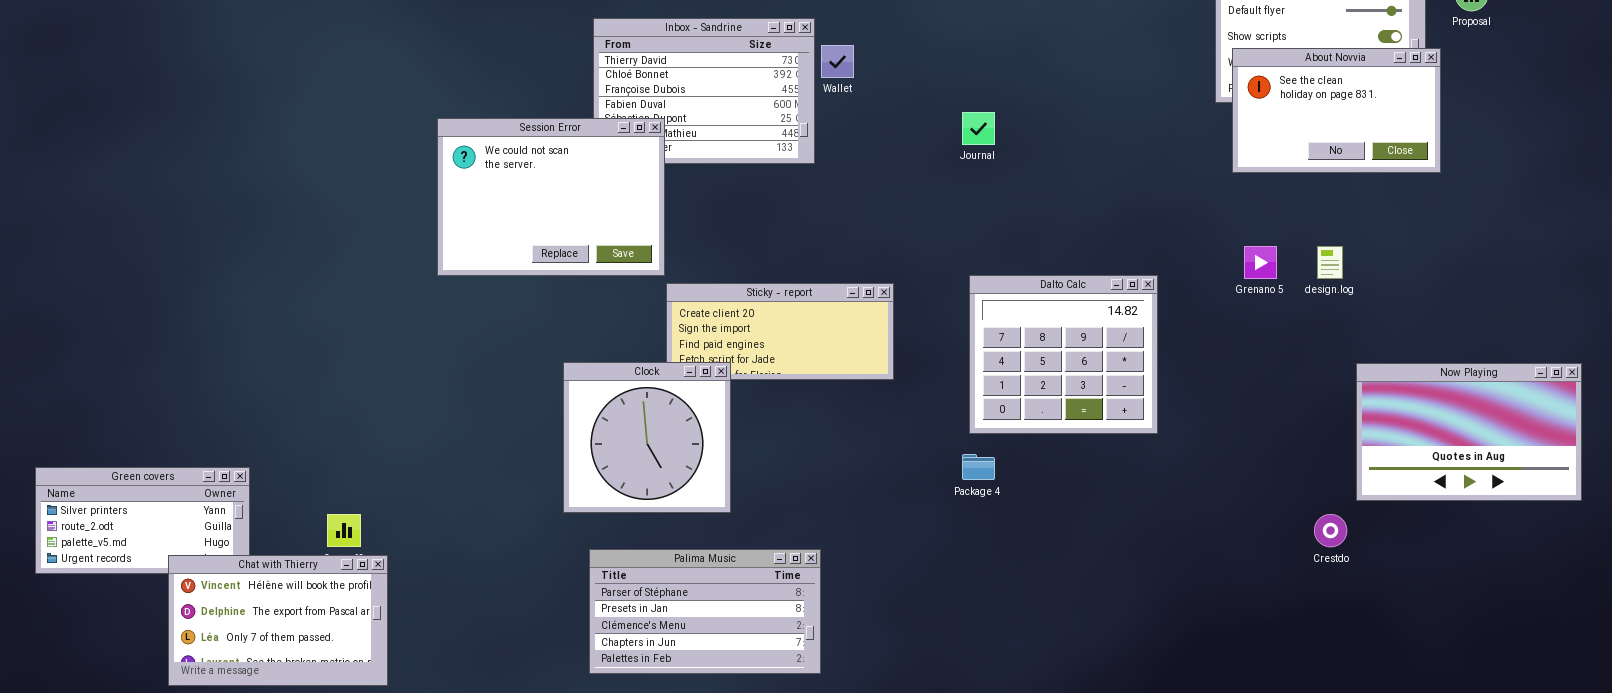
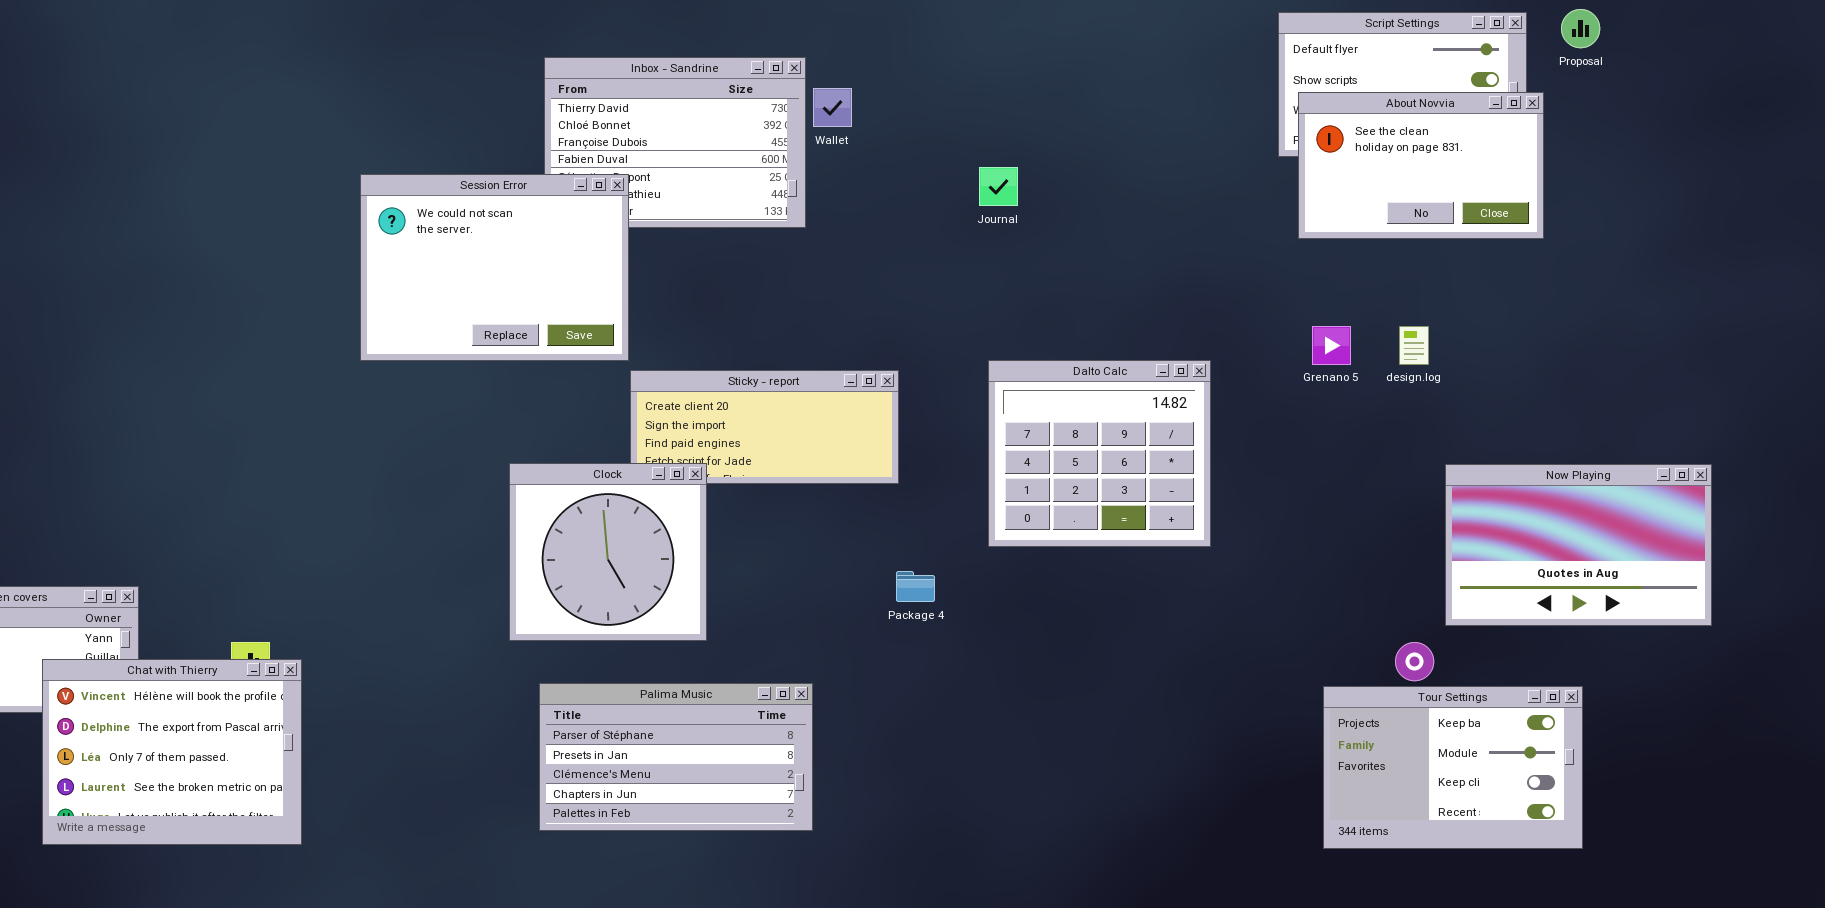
Package 4: [962,454,995,480] -> [896,571,935,602], moved
Tour Settings: none -> [1323,686,1583,849], opened
Chat with Thierry: [168,555,388,686] -> [42,659,302,845], resized

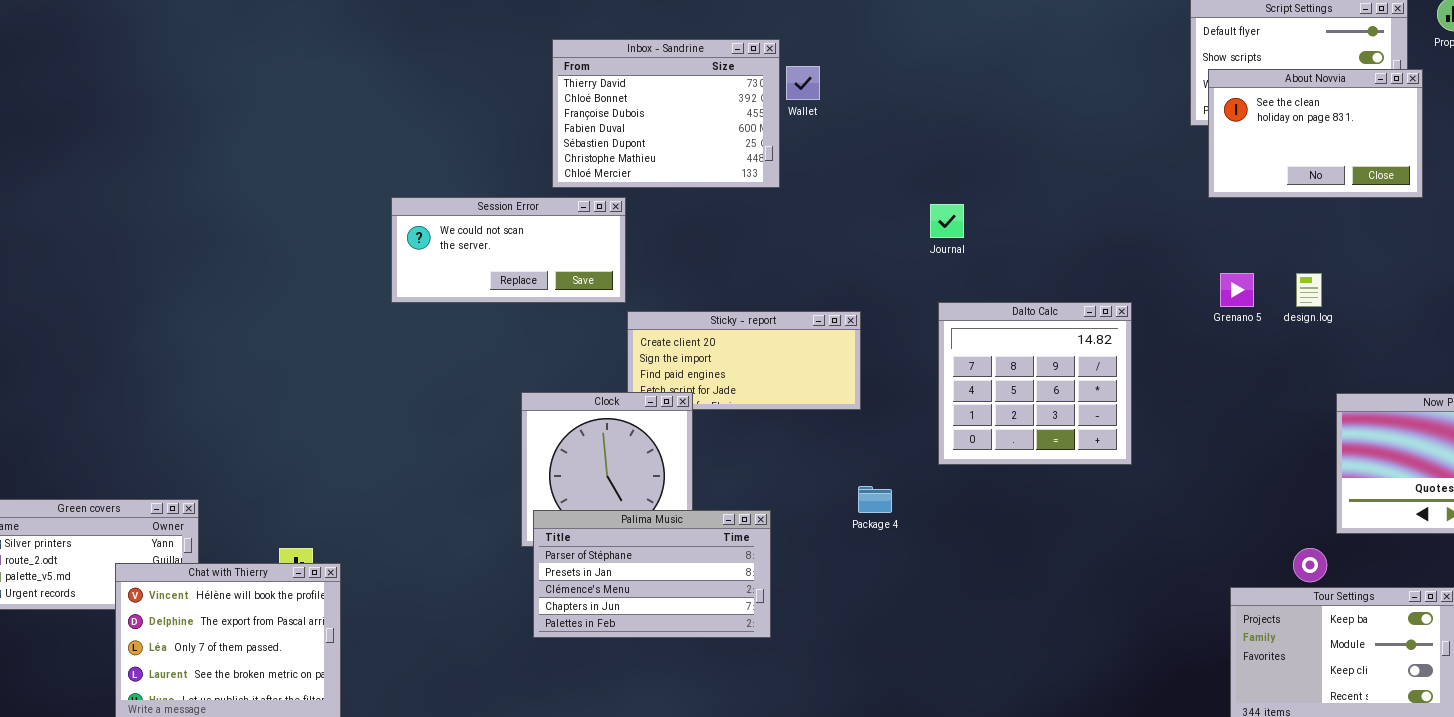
Journal: [979,167,1018,206] -> [930,204,964,238], moved
Session Error: [360,174,629,361] -> [391,197,626,303], resized
Palima Music: [539,683,813,831] -> [533,510,771,638], moved

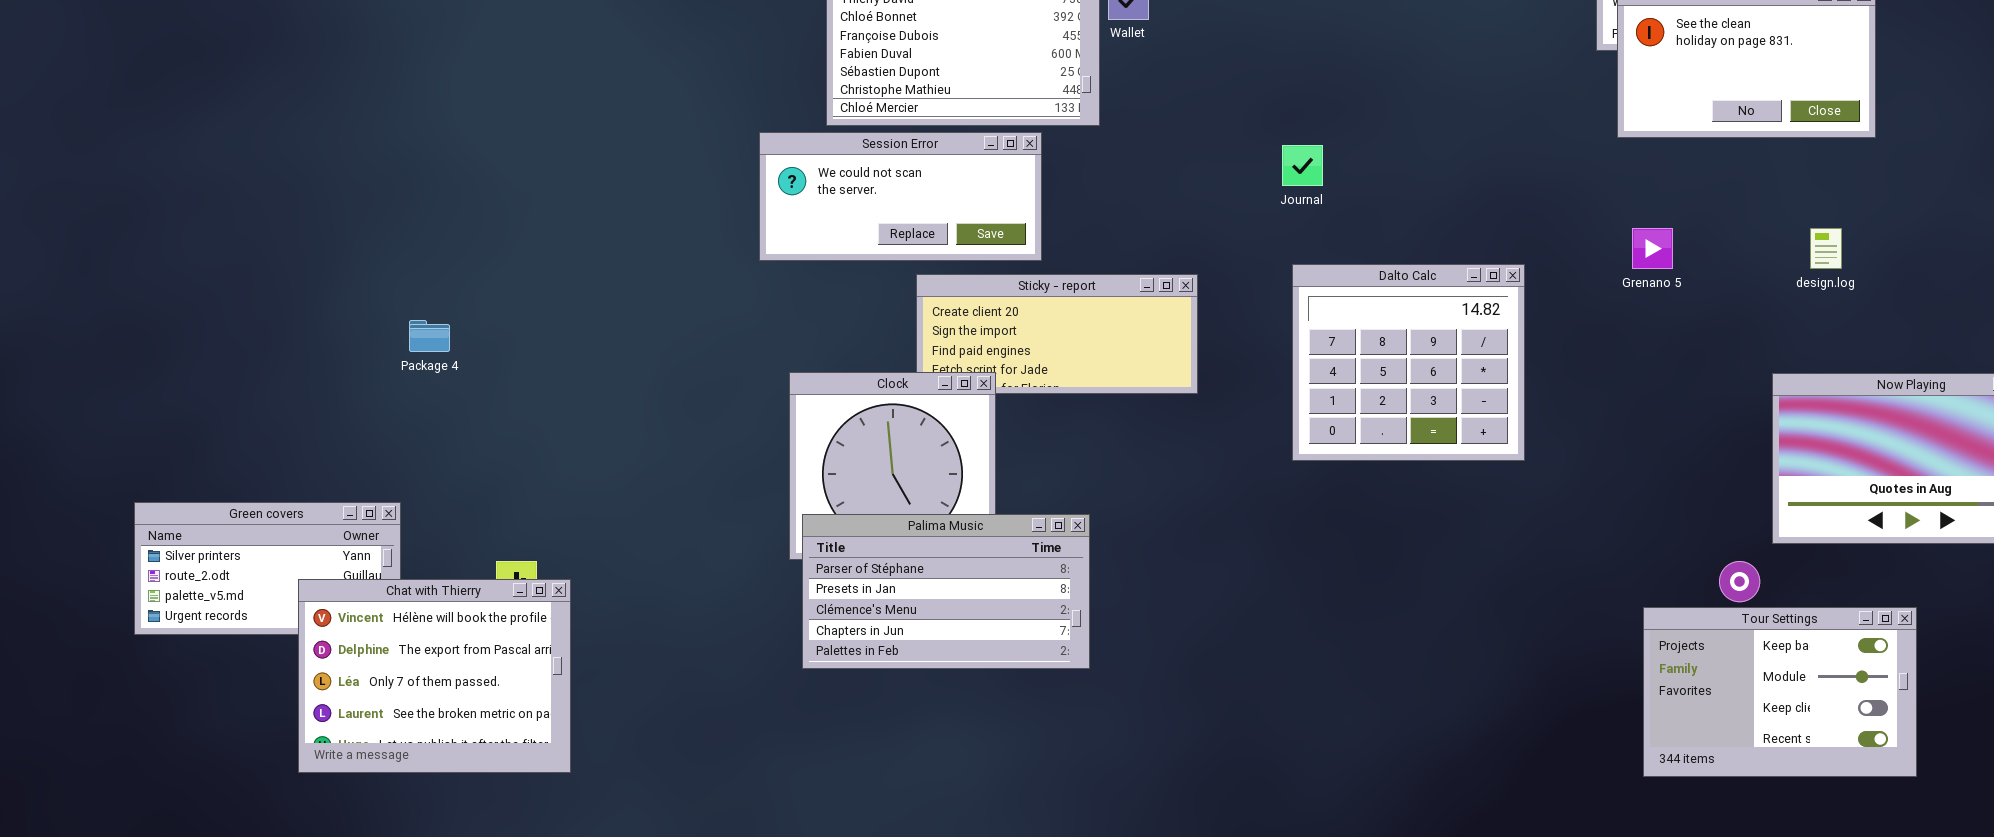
Session Error: [391,197,626,303] -> [759,132,1042,261], moved
design.log: [1296,273,1322,307] -> [1810,228,1842,269], moved
Package 4: [858,486,892,513] -> [409,320,450,352], moved

